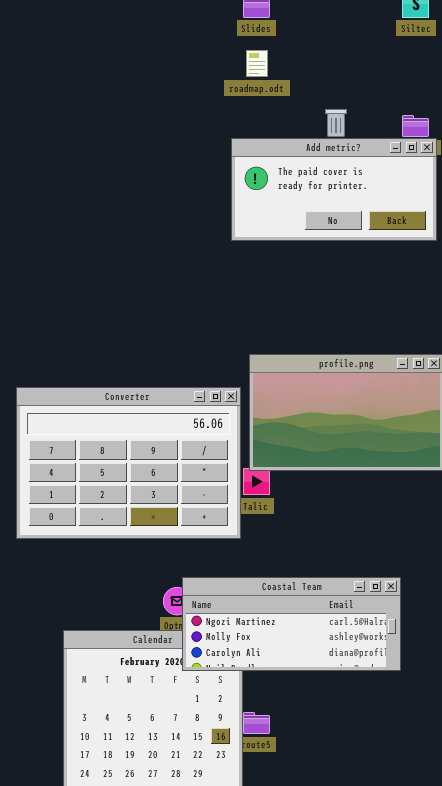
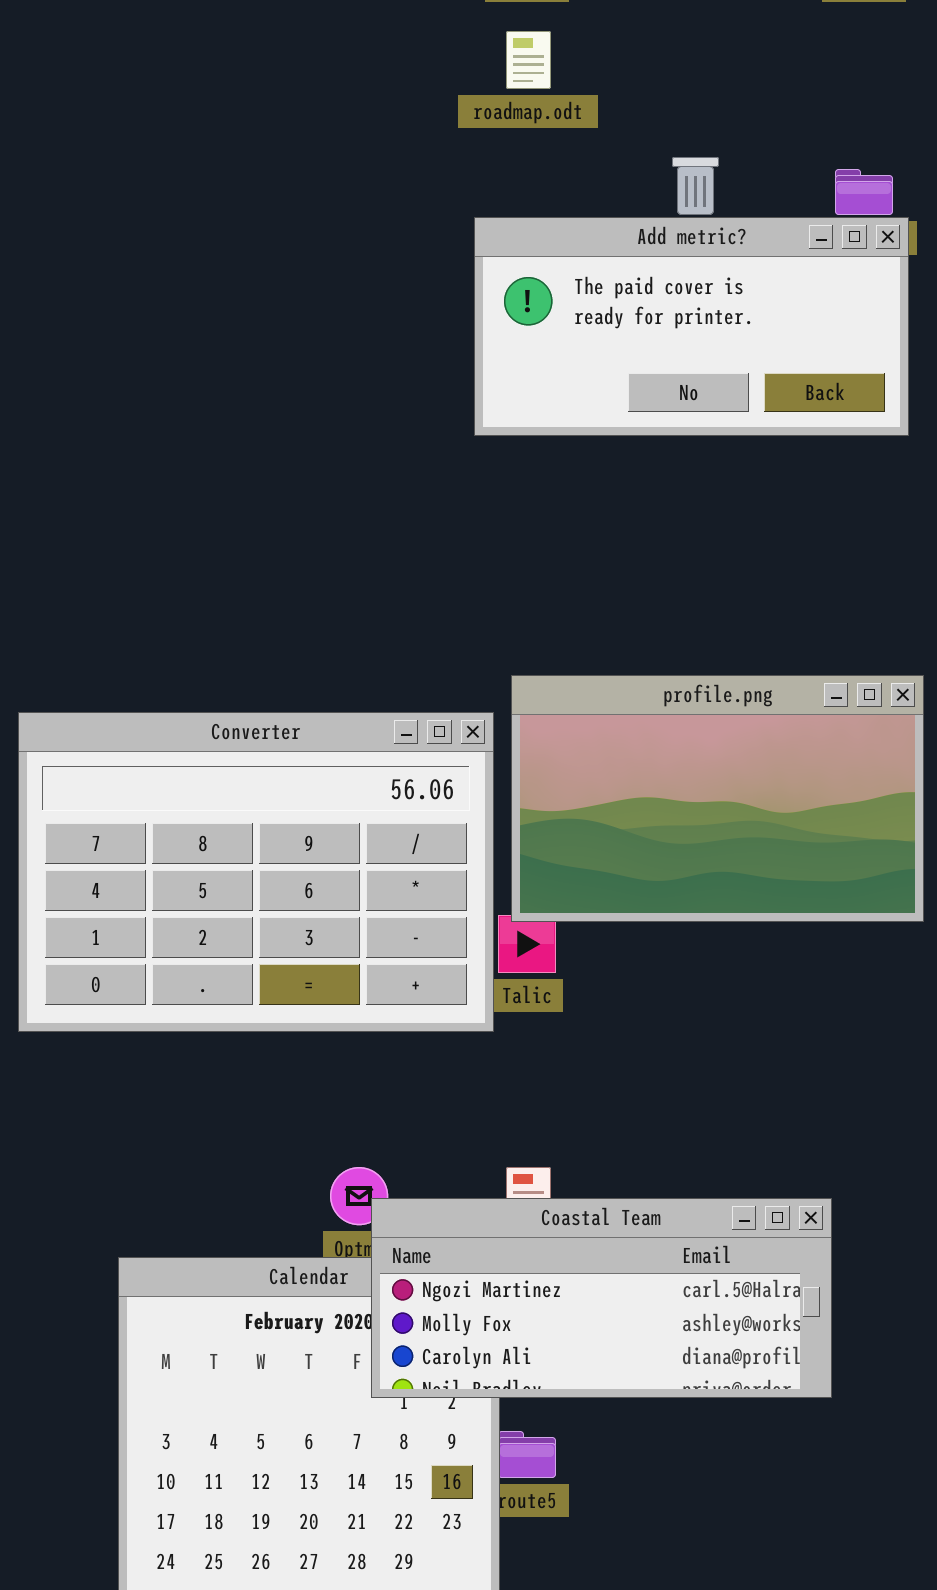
Converter: [16,387,241,539] -> [18,712,494,1032], moved
Coastal Team: [182,577,401,671] -> [371,1198,832,1398], moved

